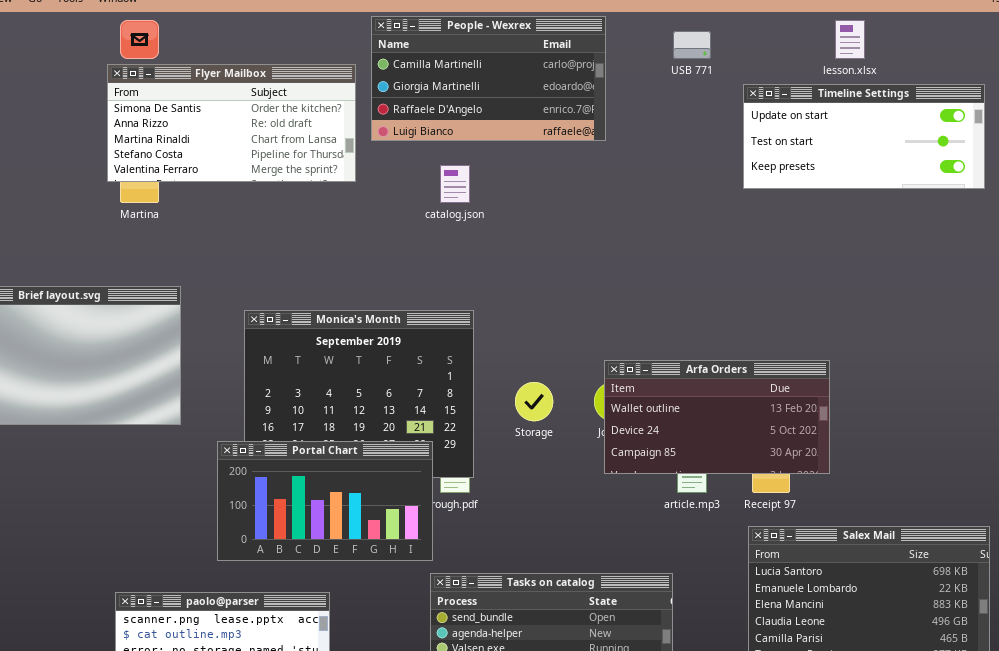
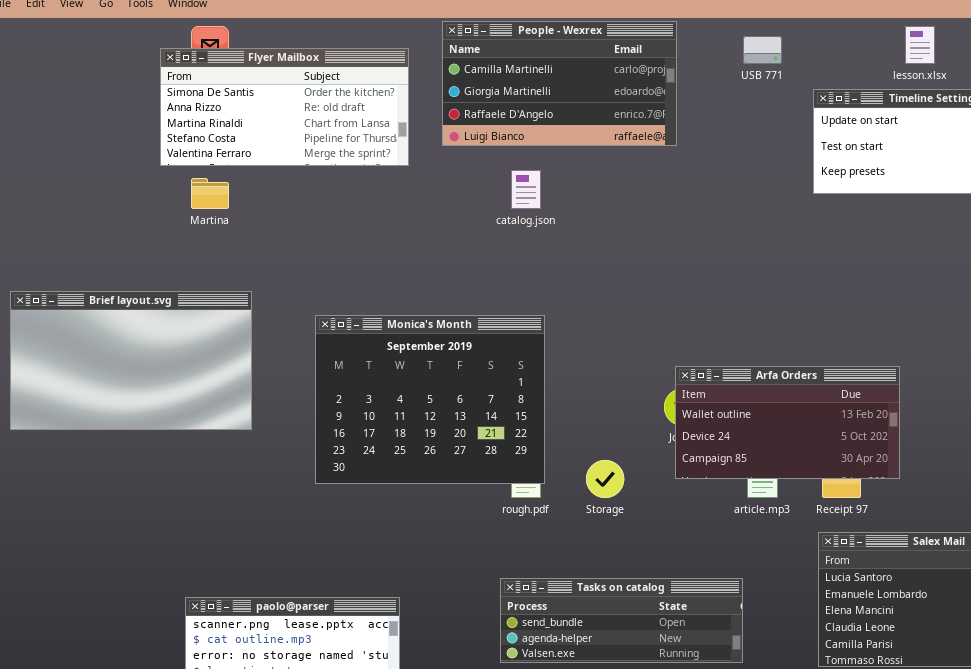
Flyer Mailbox: [107,64,356,182] -> [160,48,409,166], moved
Storage: [515,382,553,421] -> [586,460,624,498], moved
Portal Chart: [217,441,433,561] -> none, closed

